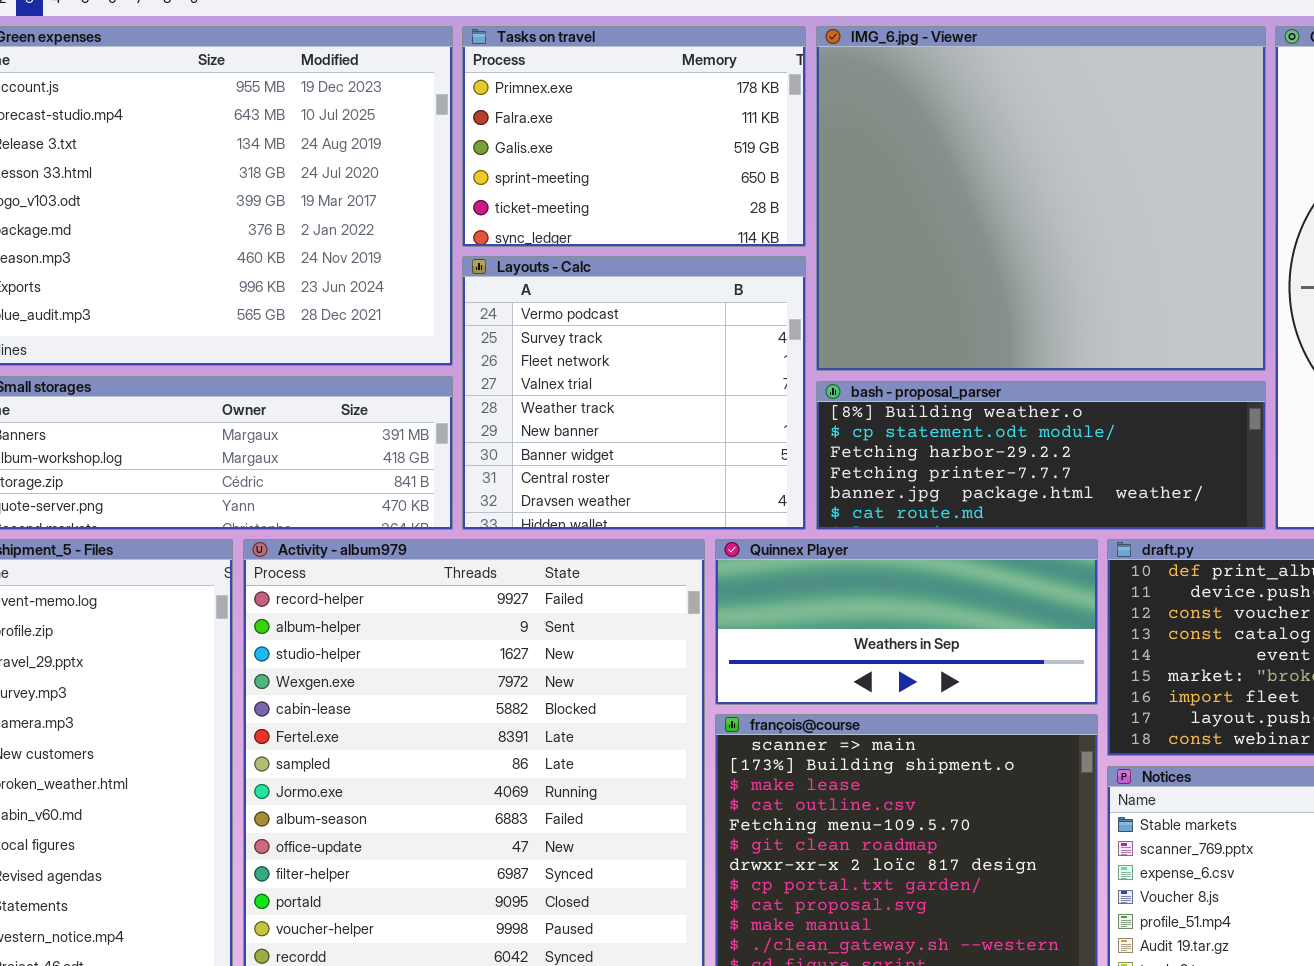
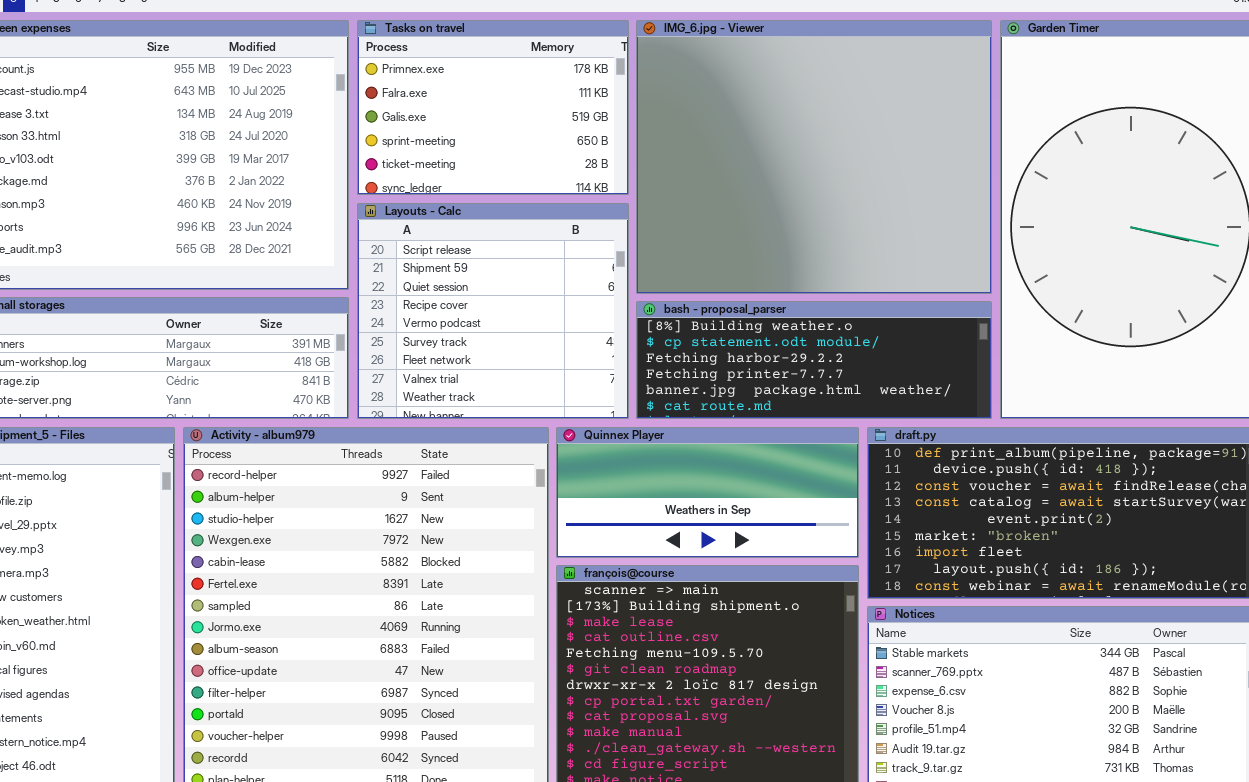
Layouts - Calc: [462,256,806,530] -> [357,203,629,419], scrolled up 4 rows

